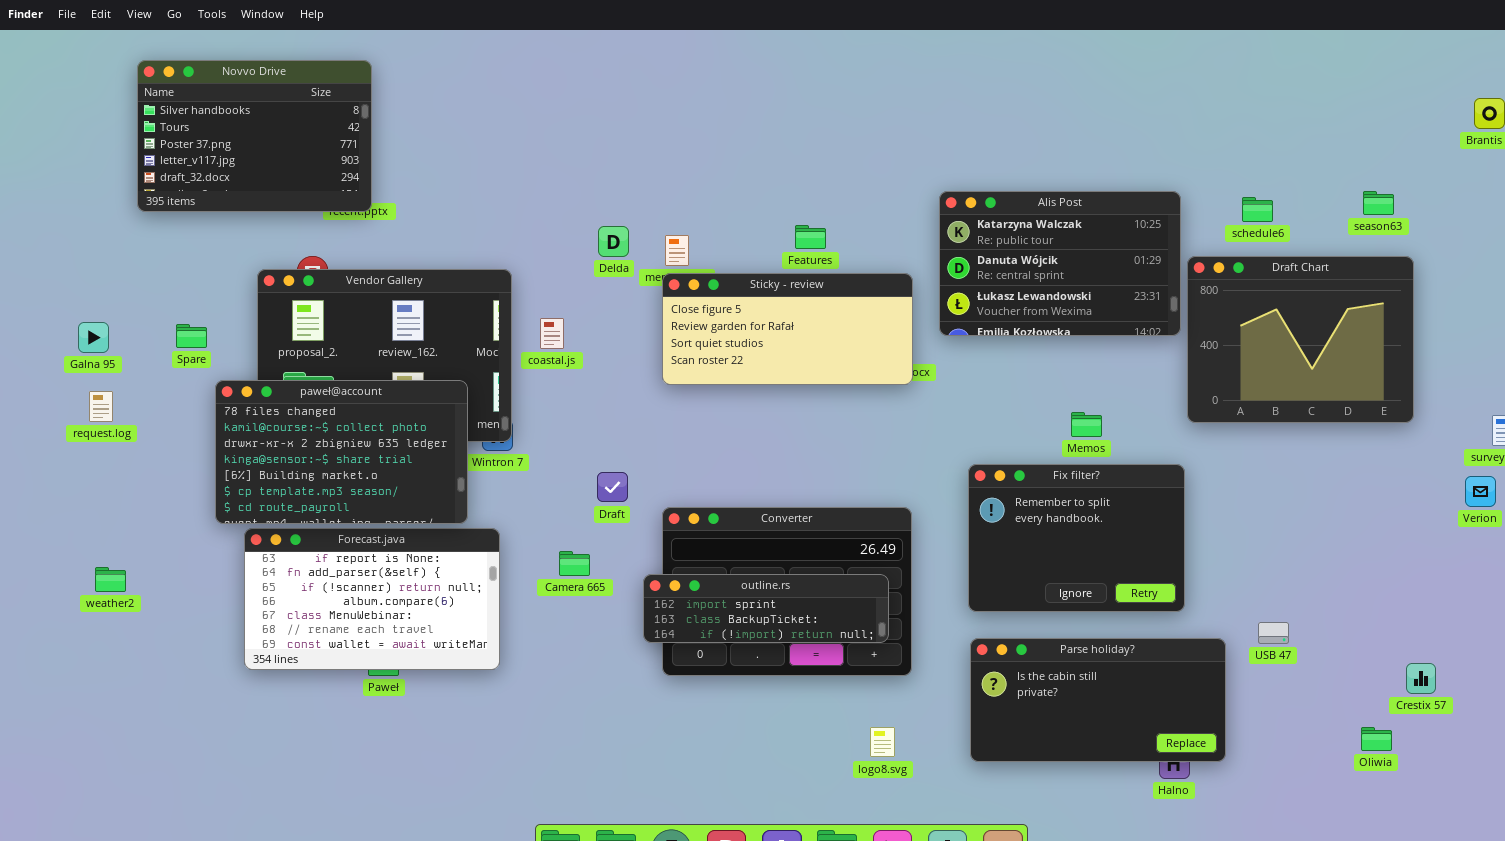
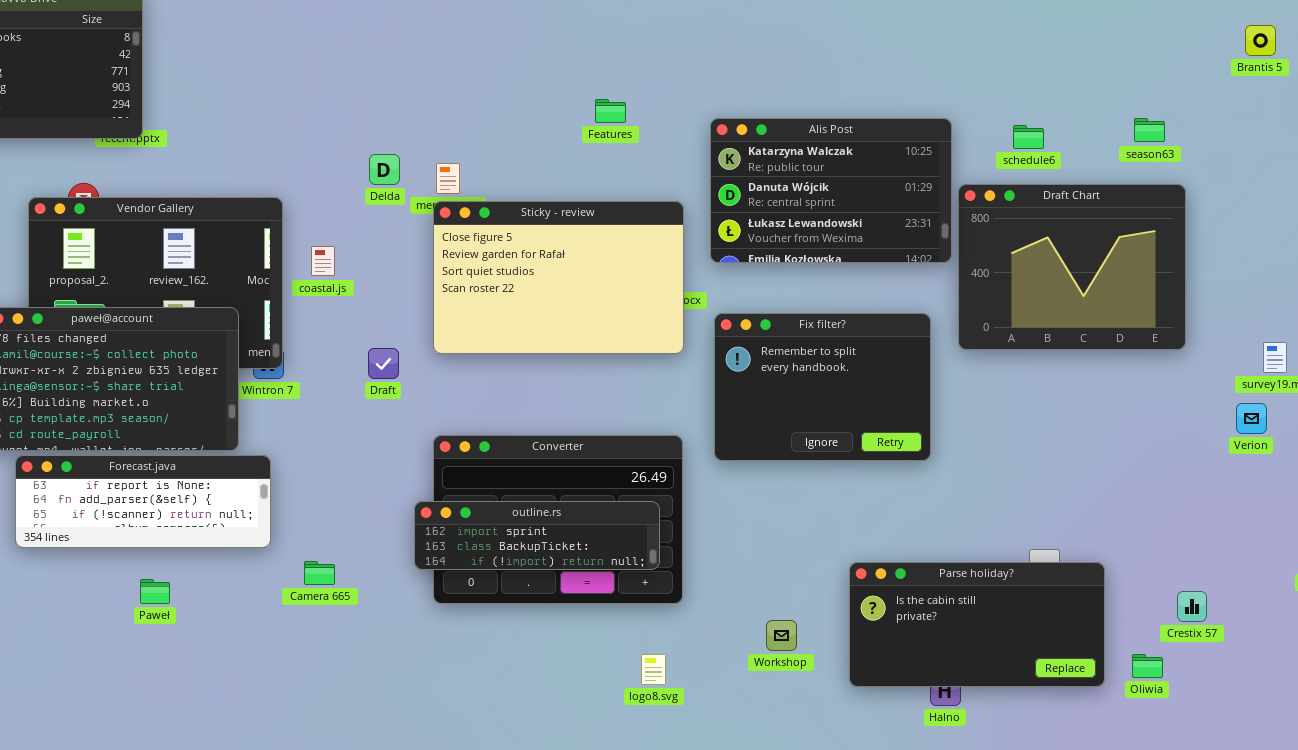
Features: [795,225,826,249] -> [595,99,626,123], moved
Sticky - review: [662,273,913,385] -> [433,201,684,354], resized
Fix filter?: [968,464,1185,612] -> [714,313,931,461], moved
Draft: [597,472,628,502] -> [368,348,399,379], moved
Forecast.java: [244,528,500,670] -> [15,455,271,548], resized
Camera 665: [559,551,590,576] -> [304,561,335,585], moved
Parse holiday?: [970,638,1226,762] -> [849,562,1105,687], moved

